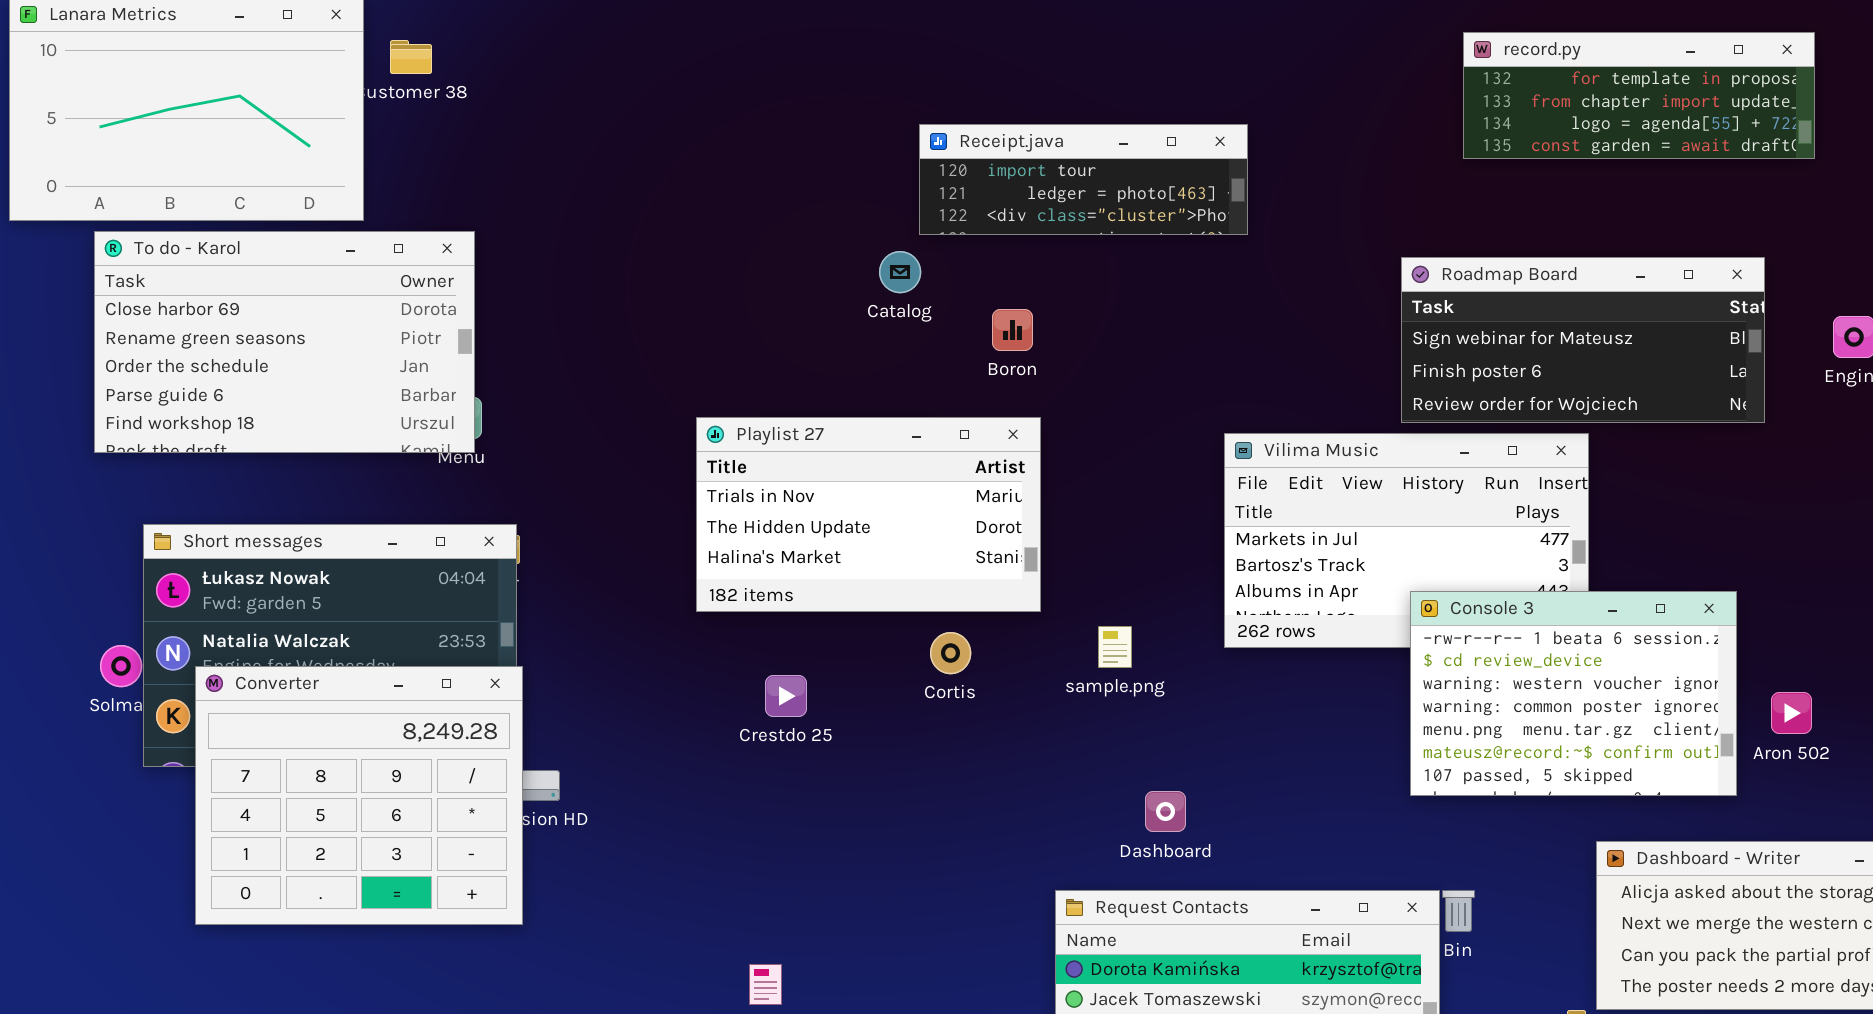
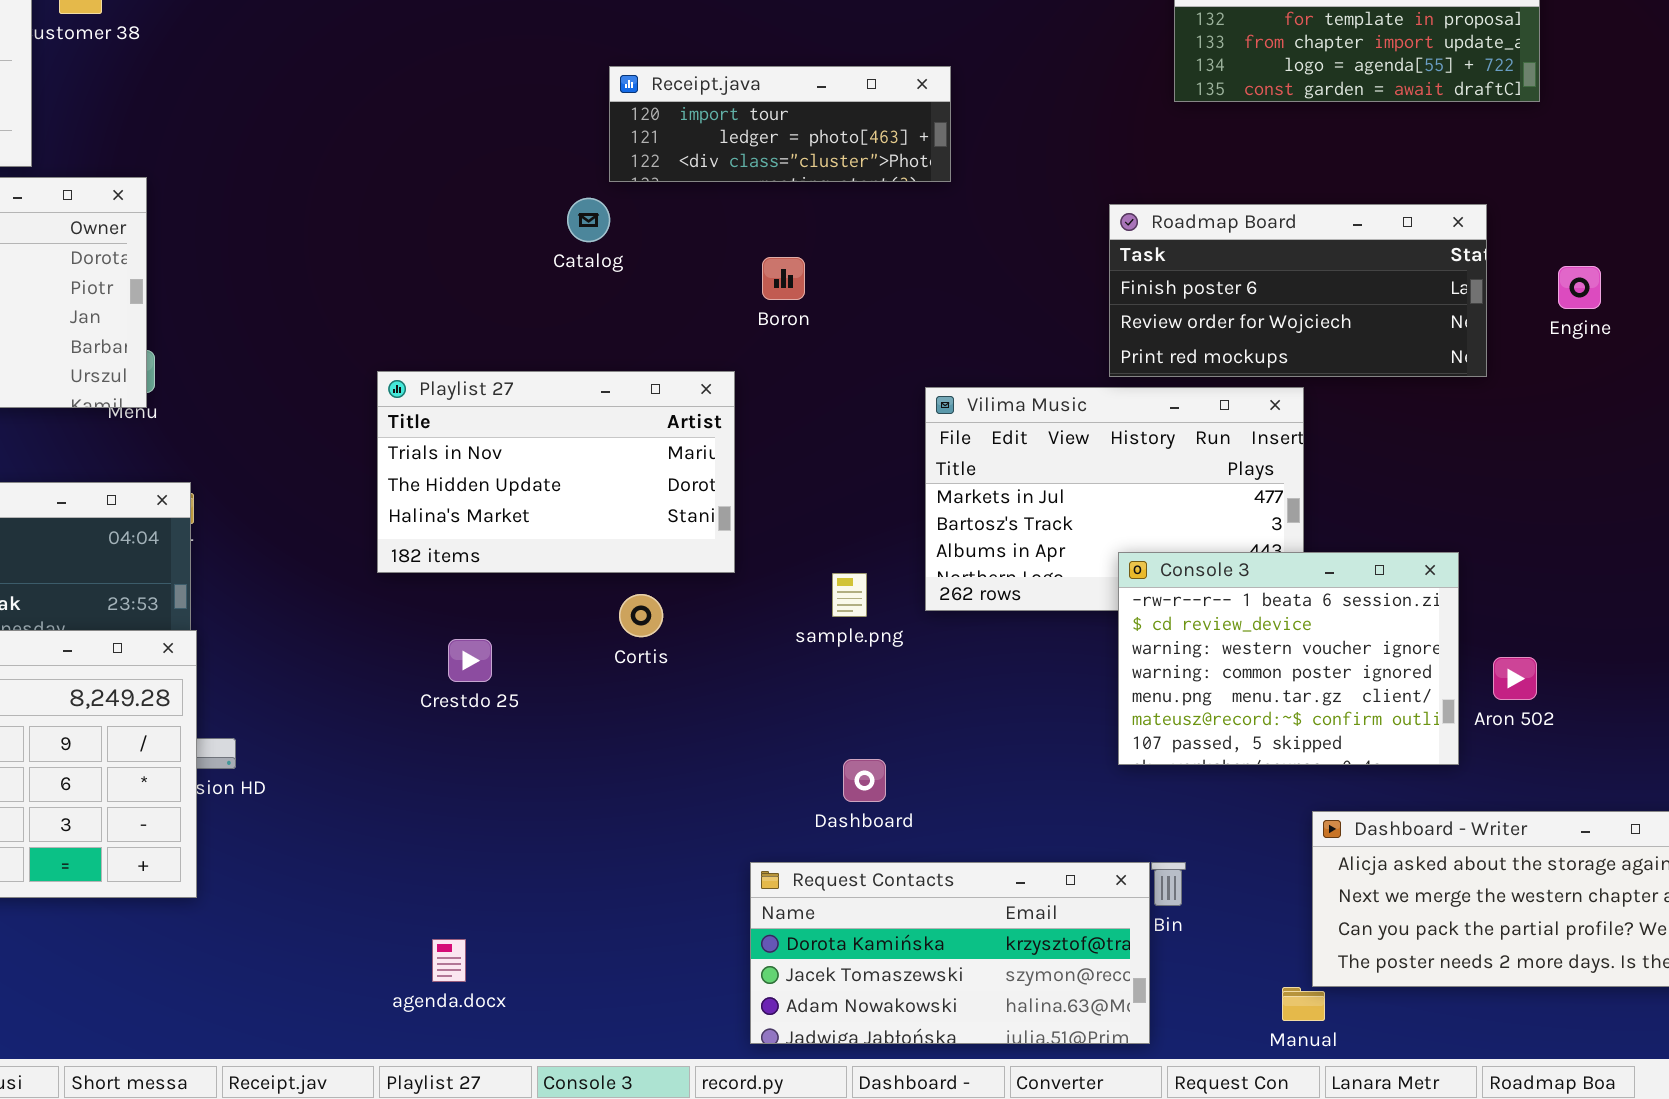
Roadmap Board: [1401,257,1765,423] -> [1109,204,1487,377], scrolled down 1 row
Boron: [992,309,1033,351] -> [762,257,805,300], moved
sample.png: [1098,626,1132,668] -> [832,573,867,617], moved

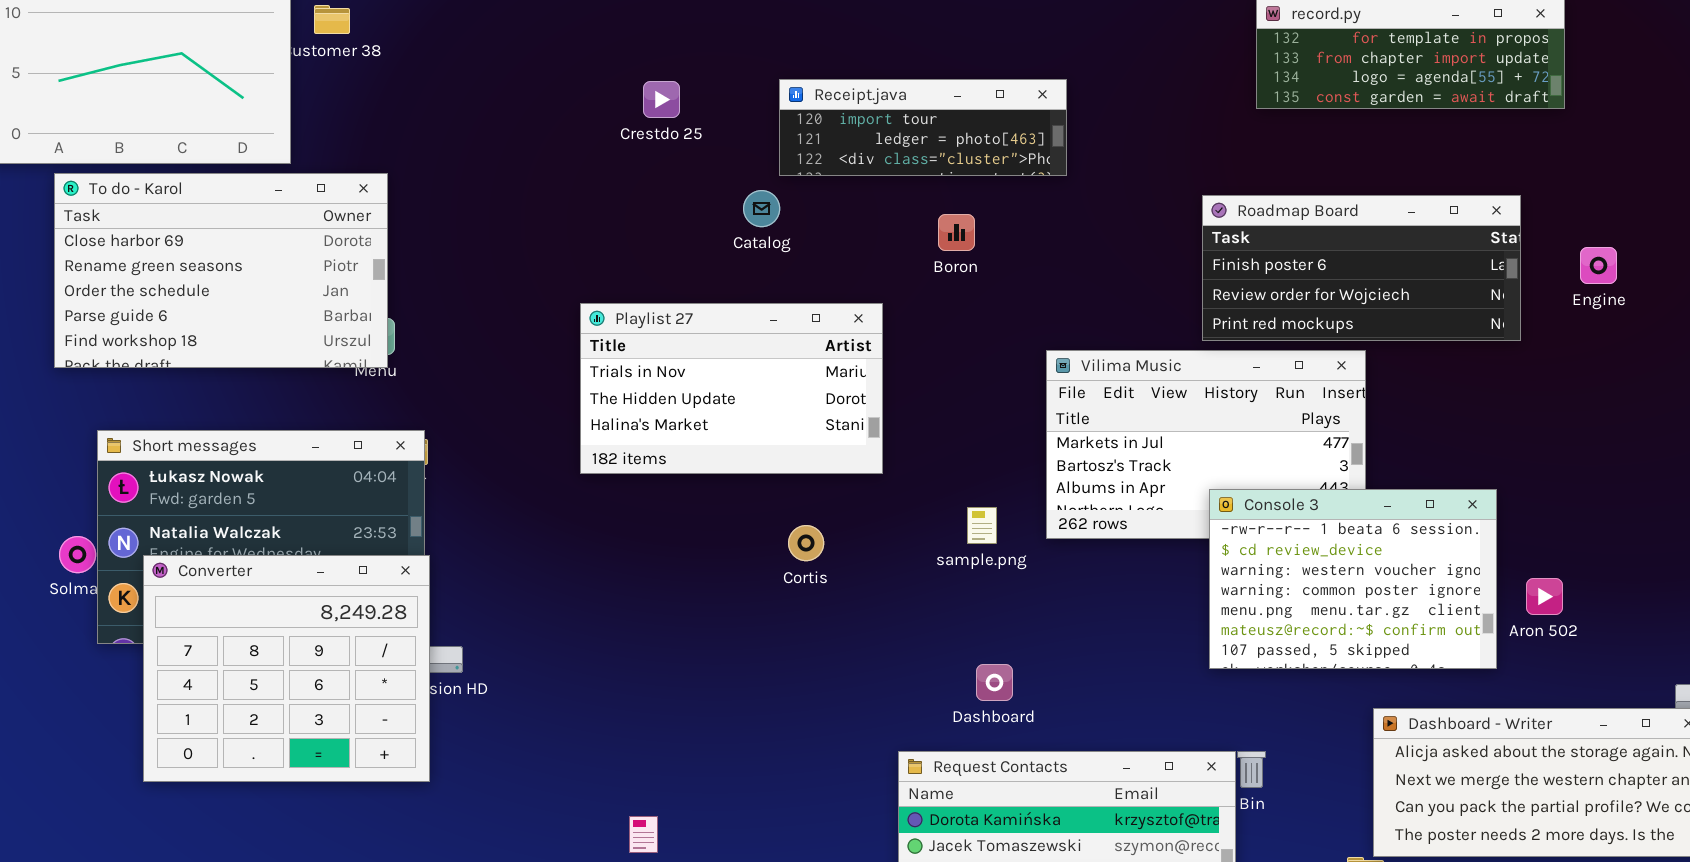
Boron: [762,257,805,300] -> [938,214,975,251], moved
Playlist 27: [377,371,735,573] -> [580,303,883,474], moved
Crestdo 25: [448,639,492,682] -> [643,81,680,118], moved

